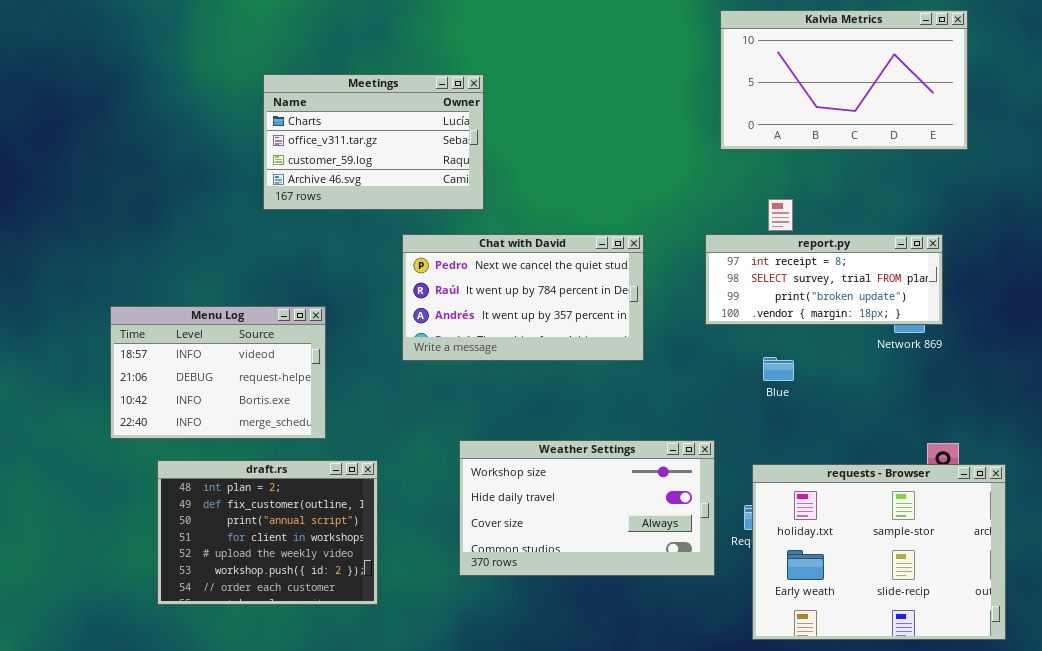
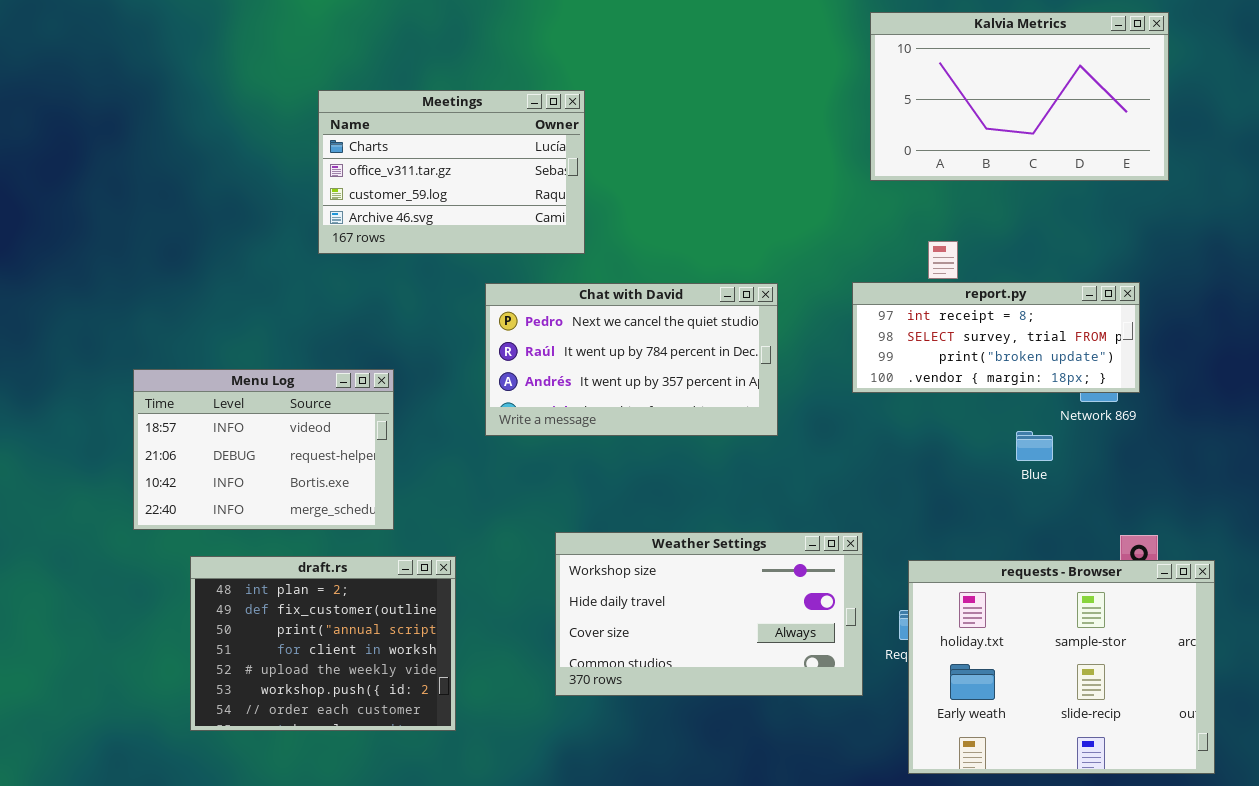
Blue: [763,357,794,381] -> [1016,431,1053,461], moved

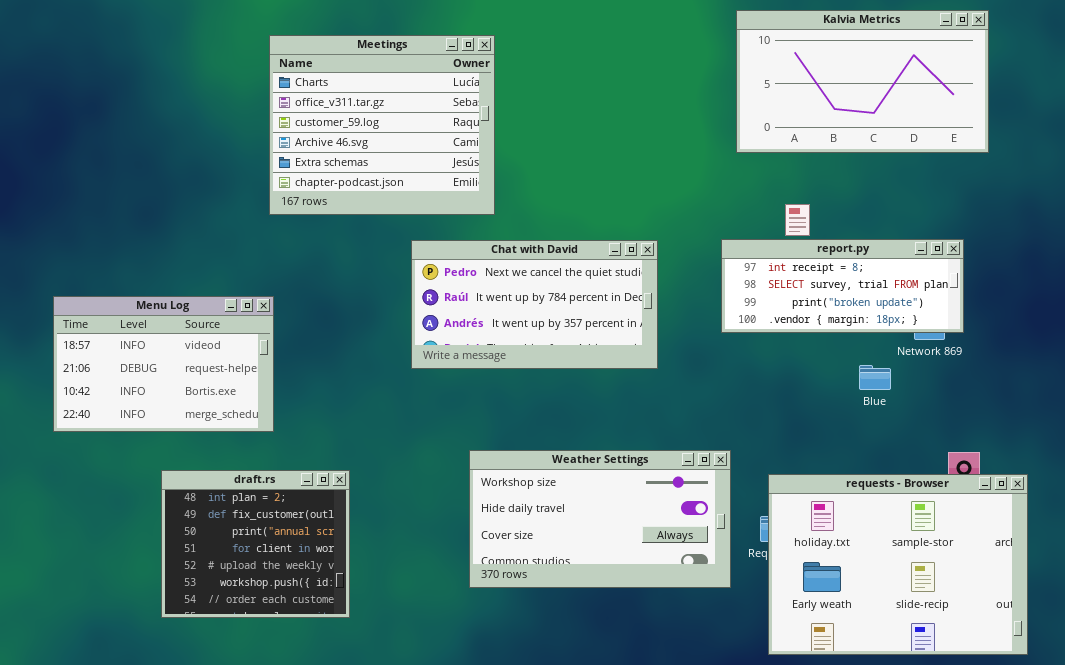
Meetings: [318,90,585,254] -> [269,35,495,215], resized
Menu Log: [133,369,394,530] -> [53,296,274,432], moved
draft.rs: [190,556,456,731] -> [161,470,350,618], resized

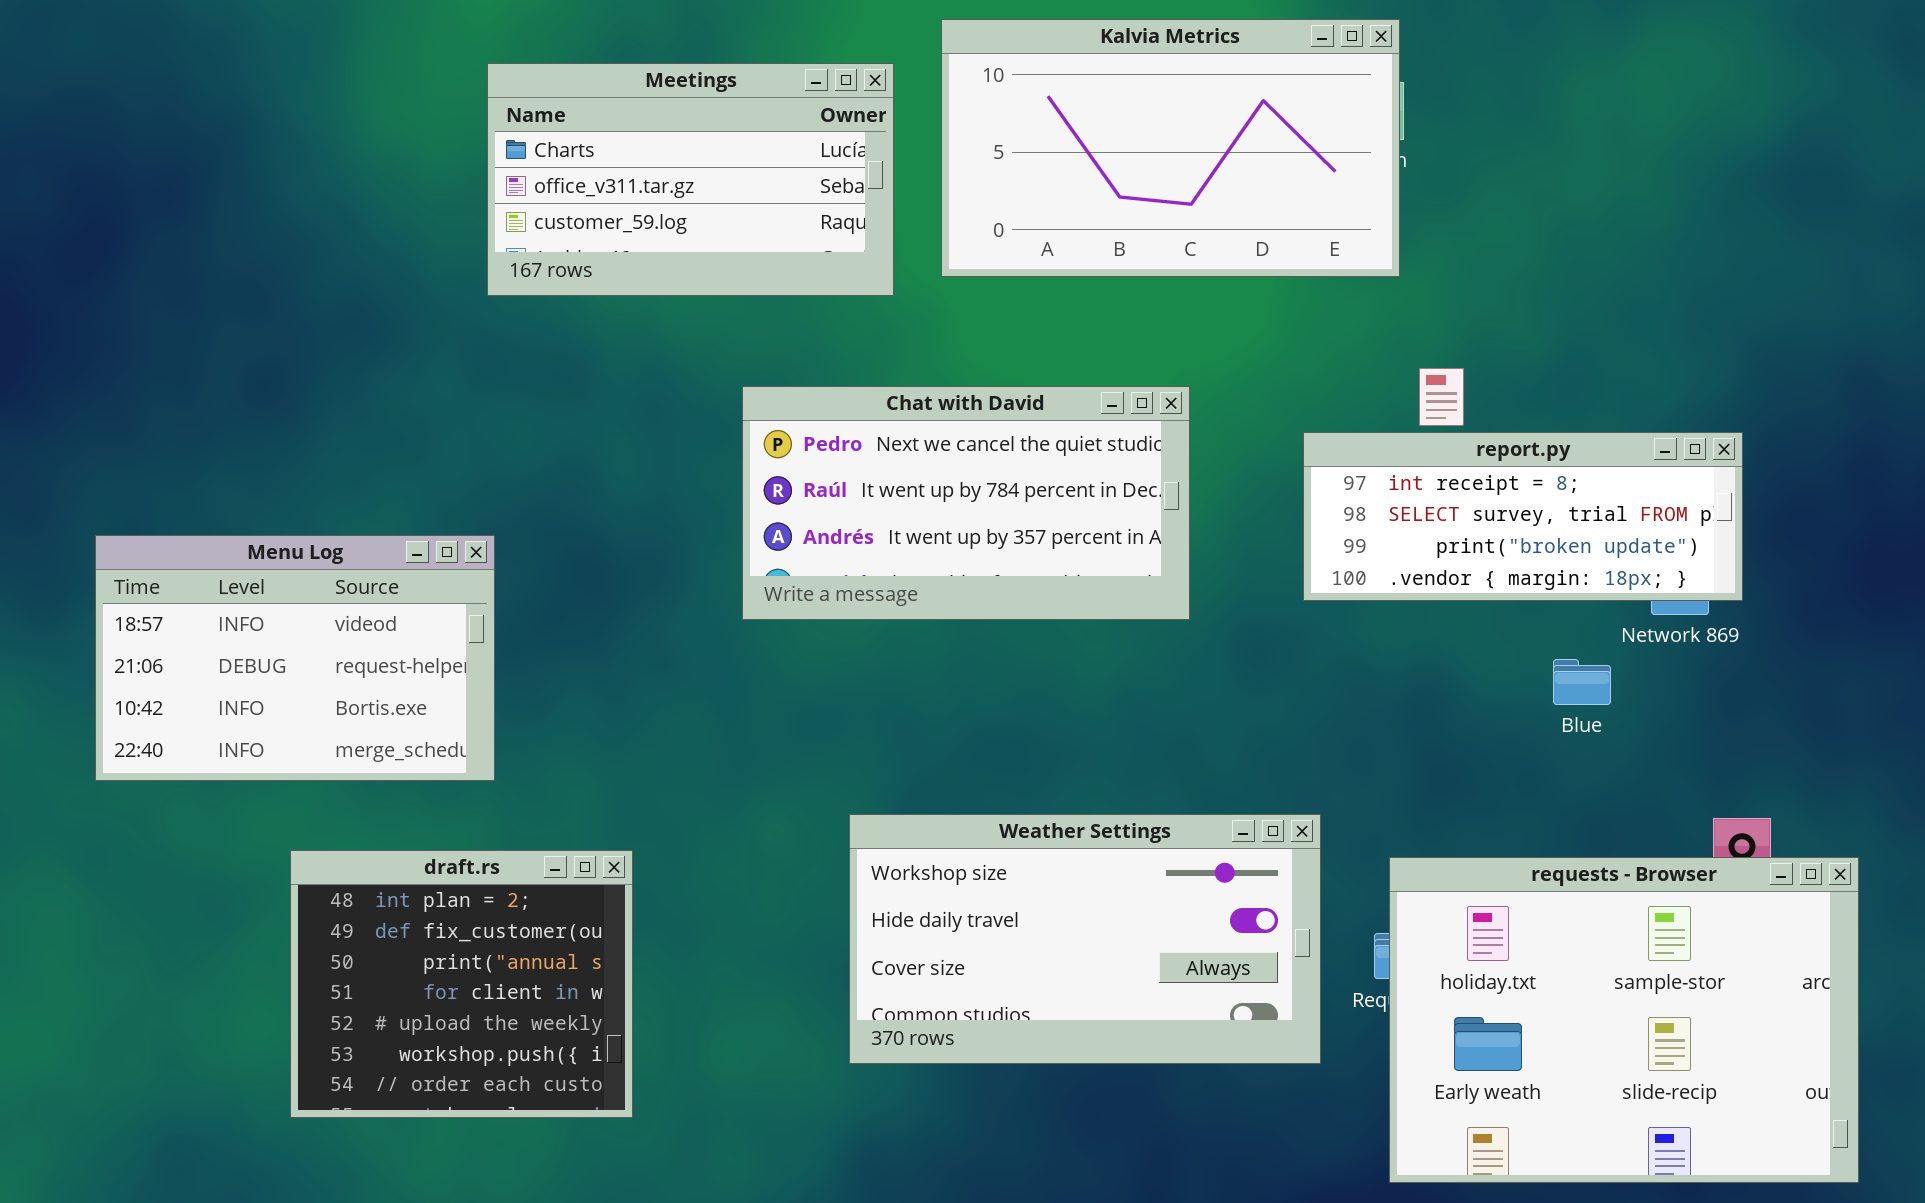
Kalvia Metrics: [736,10,989,153] -> [941,19,1400,277], moved
Meetings: [269,35,495,215] -> [487,63,894,296], resized
Chat with David: [411,240,658,369] -> [742,386,1190,620], moved

